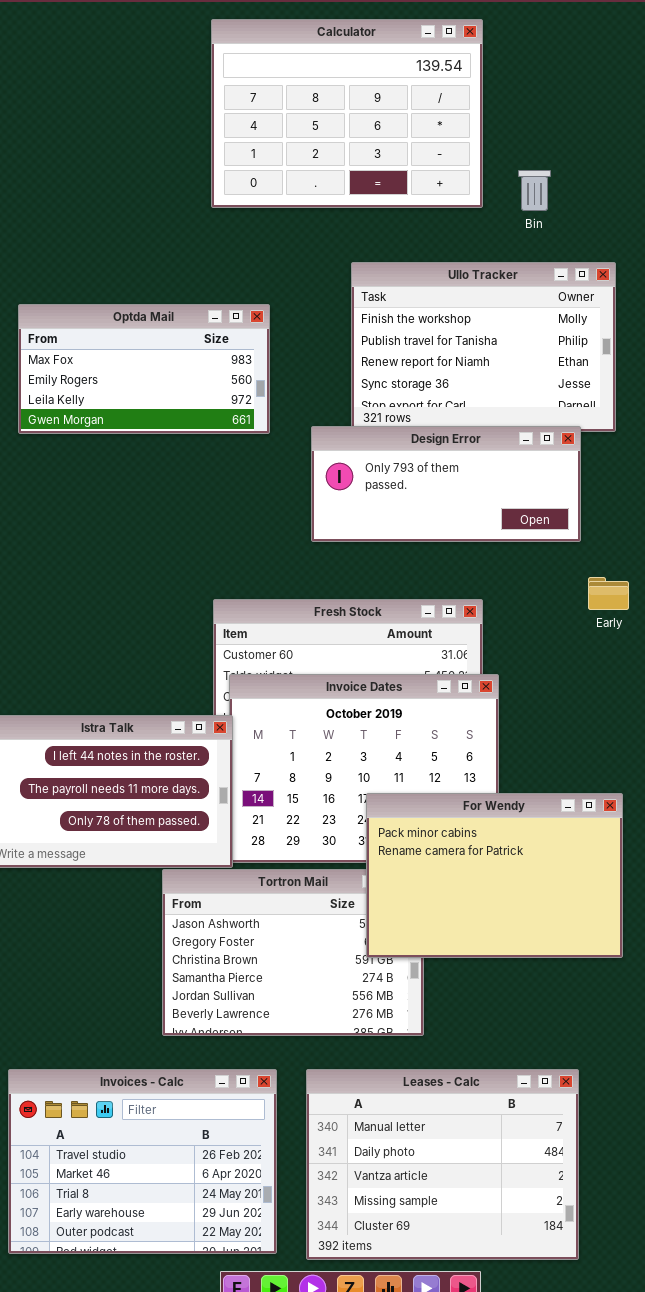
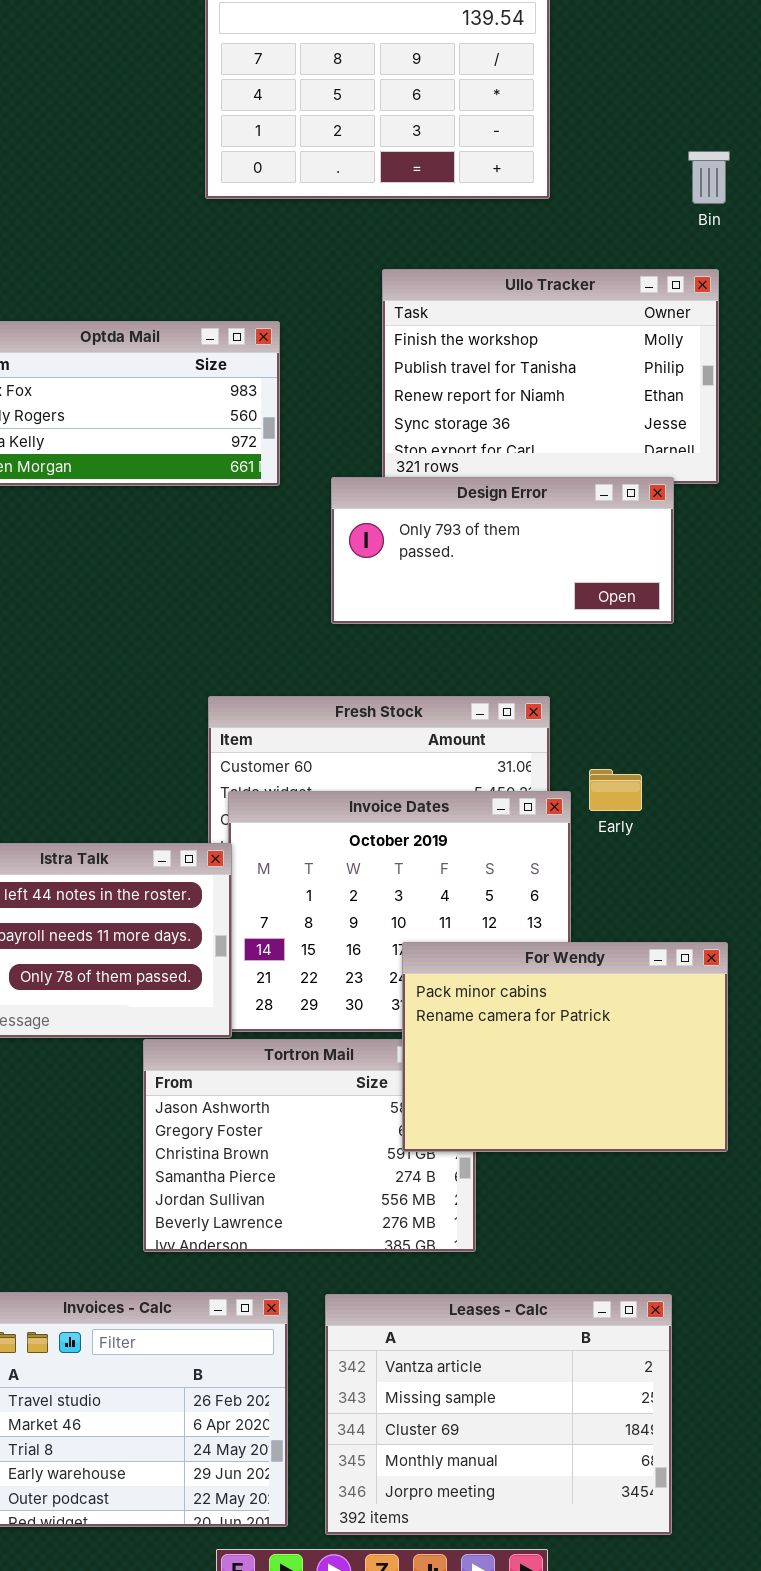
Bin: [518,170,551,211] -> [688,151,730,204], moved
Early: [588,577,629,610] -> [589,769,642,811], moved
Leases - Calc: [306,1069,579,1260] -> [325,1294,672,1535], scrolled down 2 rows

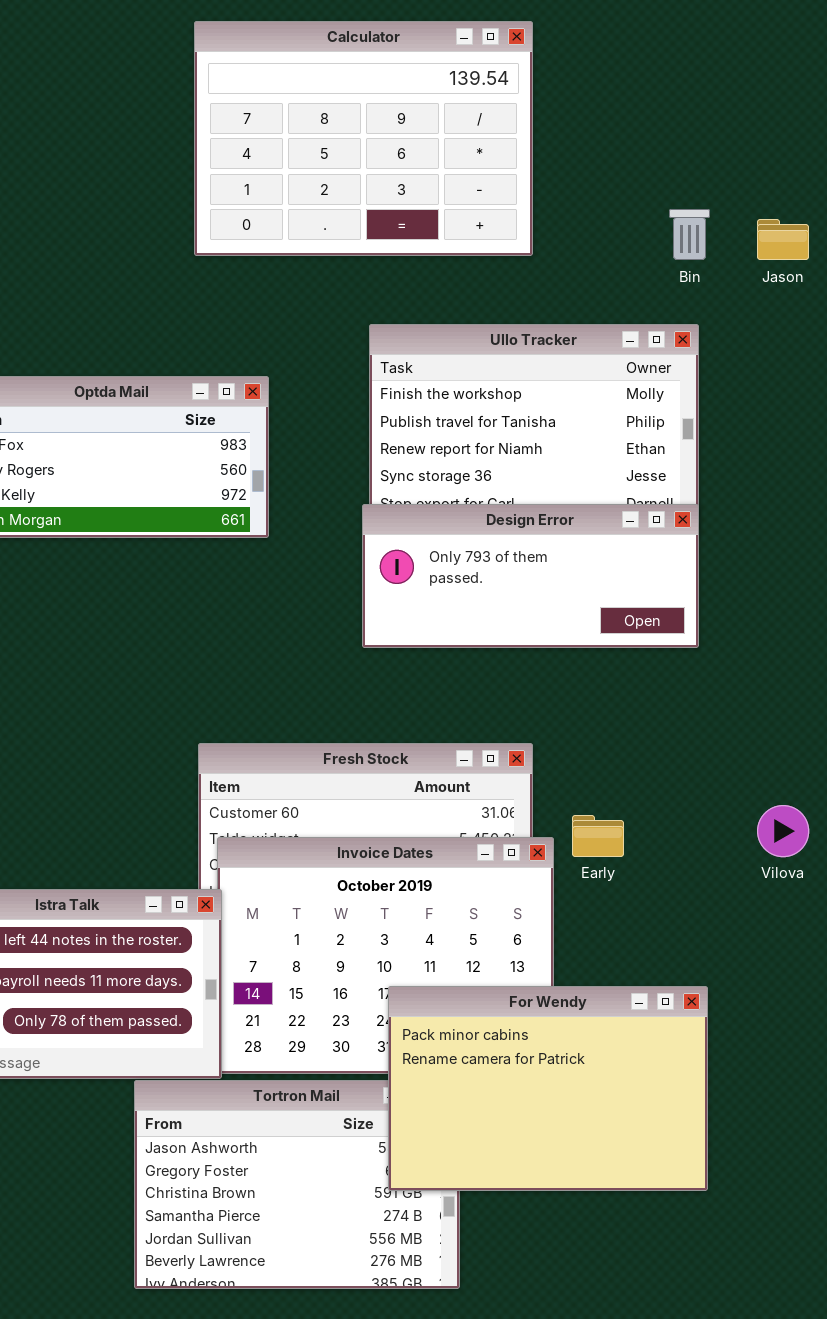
Design Error: [331,477,674,624] -> [362,504,699,648], moved

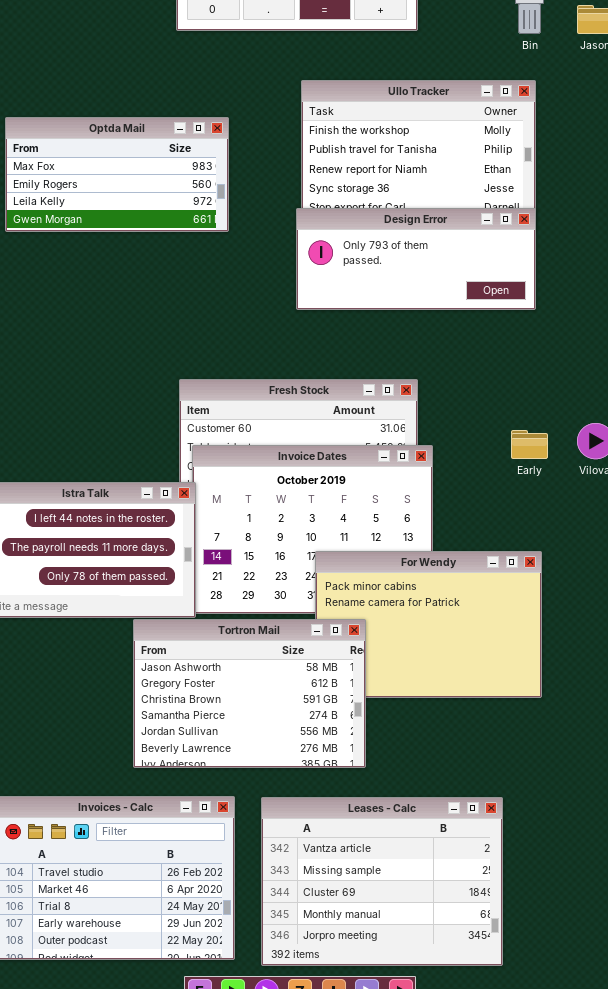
Early: [572,815,624,857] -> [511,430,548,459], moved
Tortron Mail: [134,1080,460,1289] -> [133,619,366,768], raised

